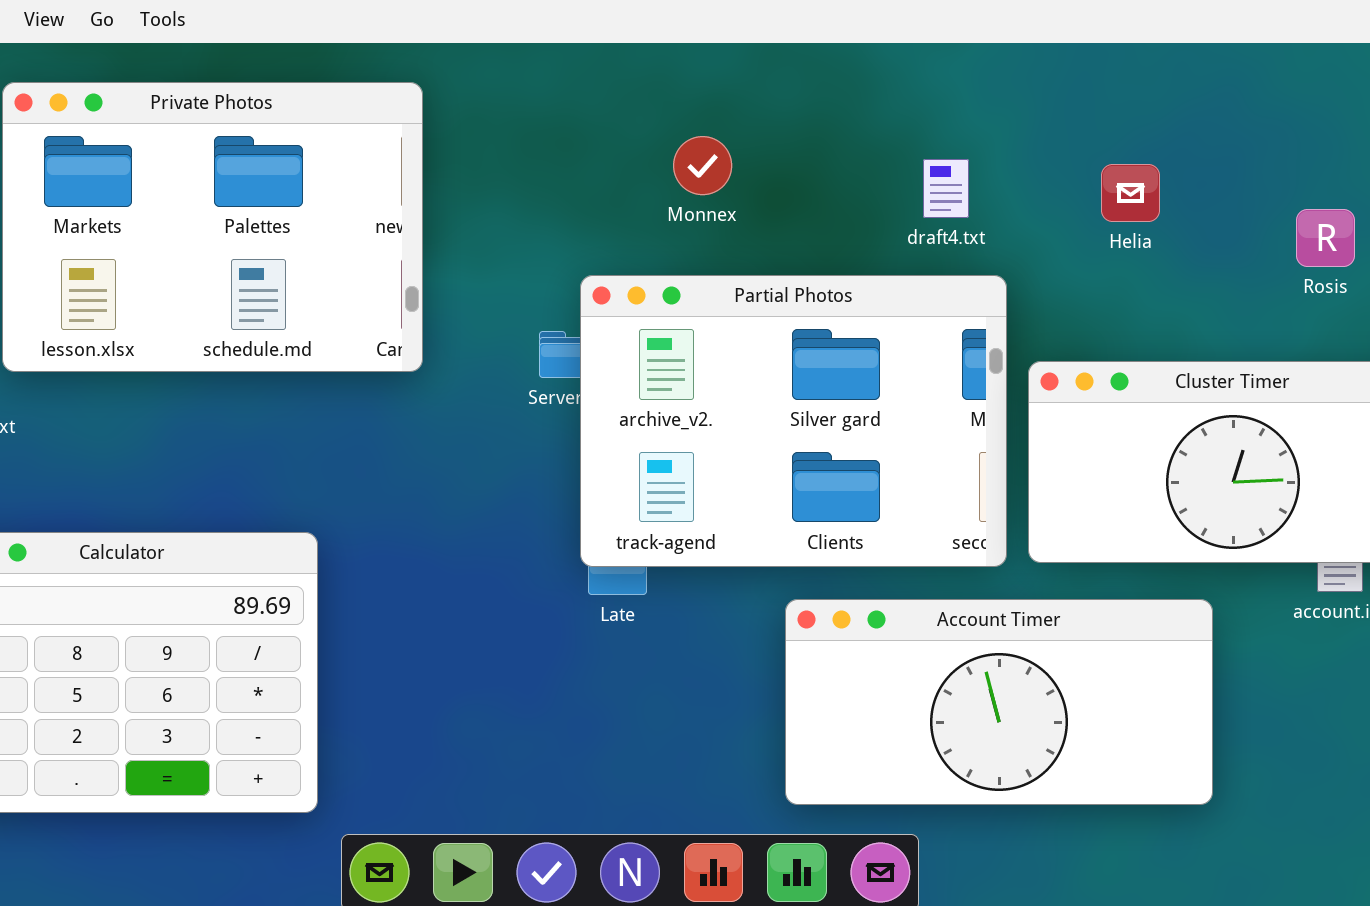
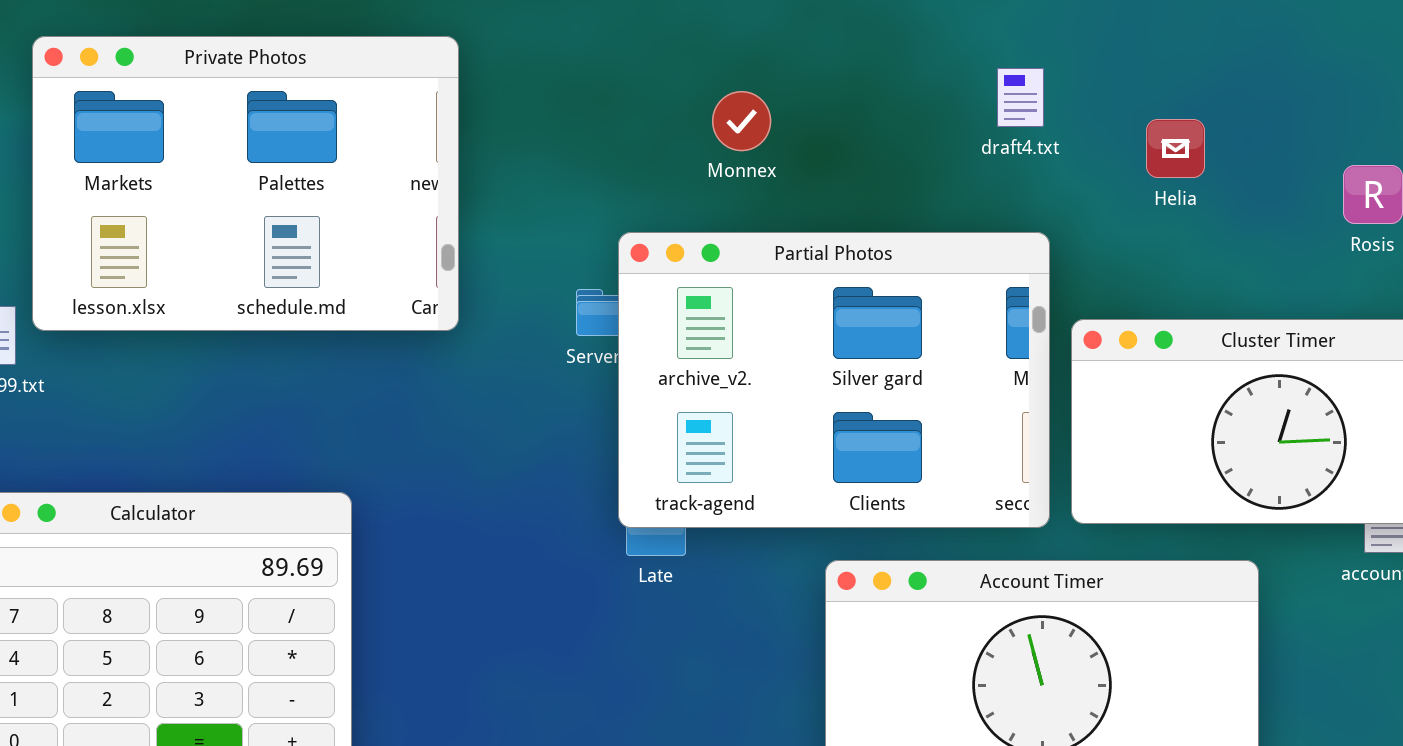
draft4.txt: [923,159,969,218] -> [997,68,1044,127], moved

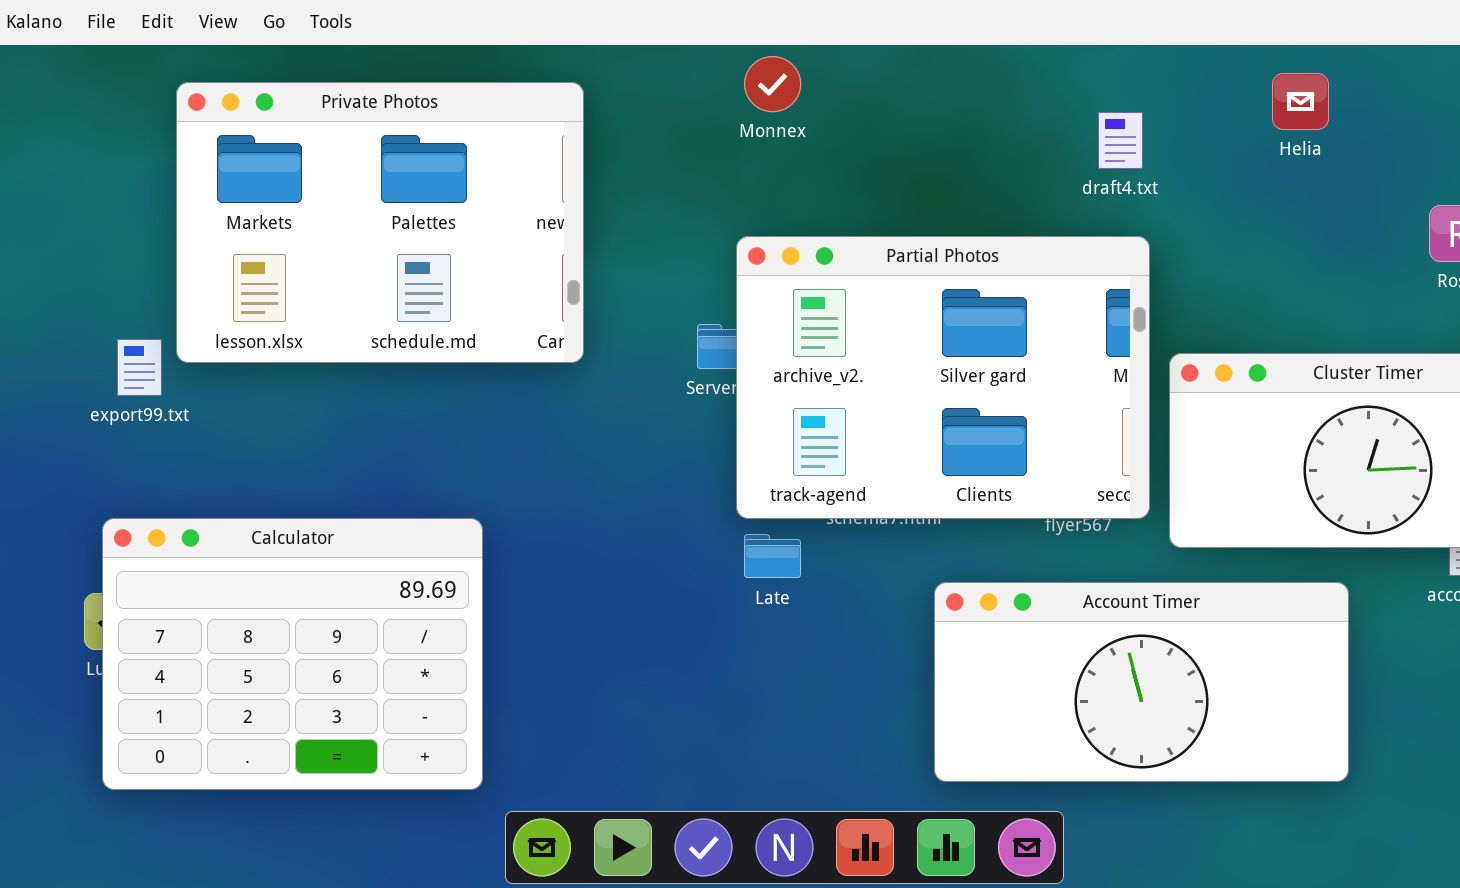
Monnex: [712,91,771,151] -> [744,56,801,112], moved
Helia: [1146,119,1205,178] -> [1272,73,1329,130], moved
Partial Photos: [618,232,1050,528] -> [736,236,1150,519], moved

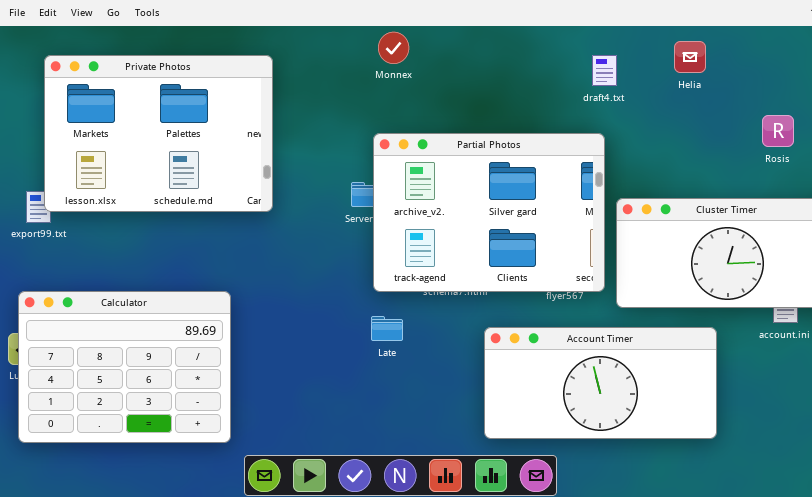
Private Photos: [176,82,584,363] -> [44,55,273,212], moved
draft4.txt: [1098,112,1143,169] -> [592,55,617,86], moved
Late: [744,534,801,578] -> [371,316,403,341], moved

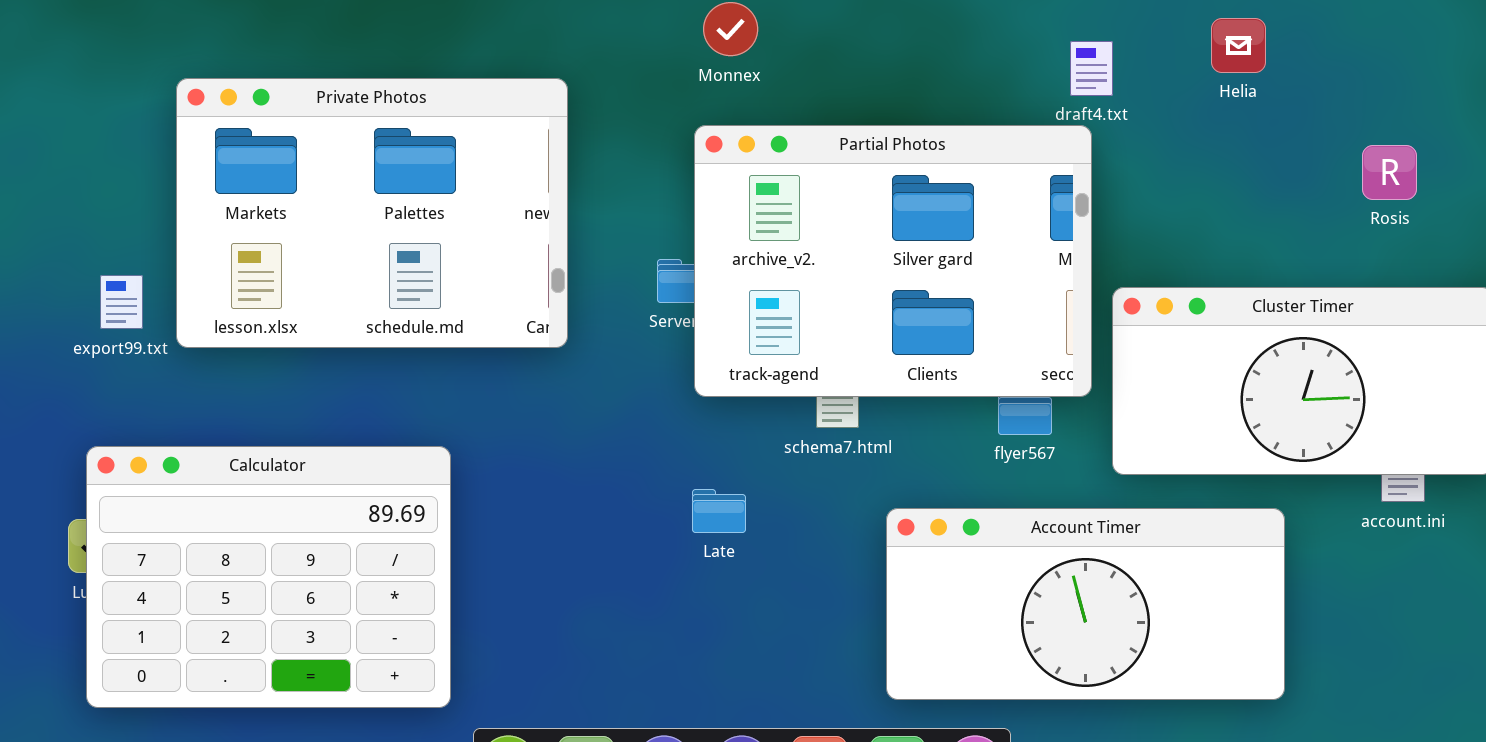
Private Photos: [44,55,273,212] -> [176,78,568,348], moved
Partial Photos: [373,133,605,292] -> [694,125,1092,397], moved

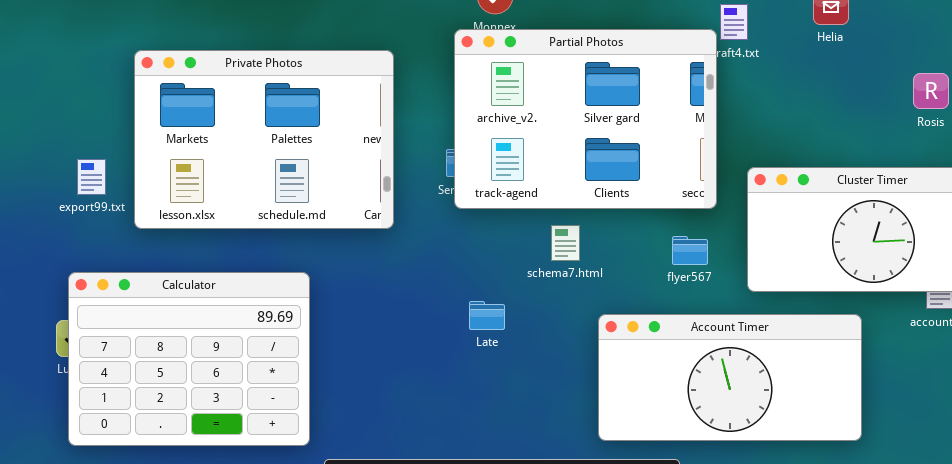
Private Photos: [176,78,568,348] -> [134,50,394,229], moved
Partial Photos: [694,125,1092,397] -> [454,29,717,209], moved

